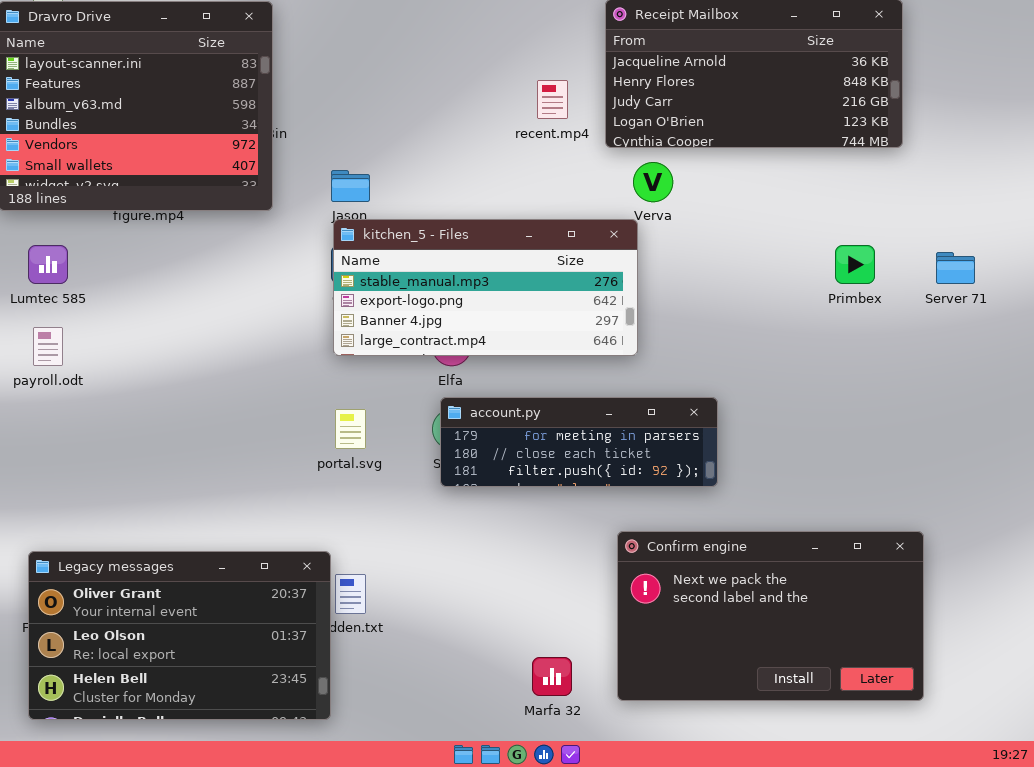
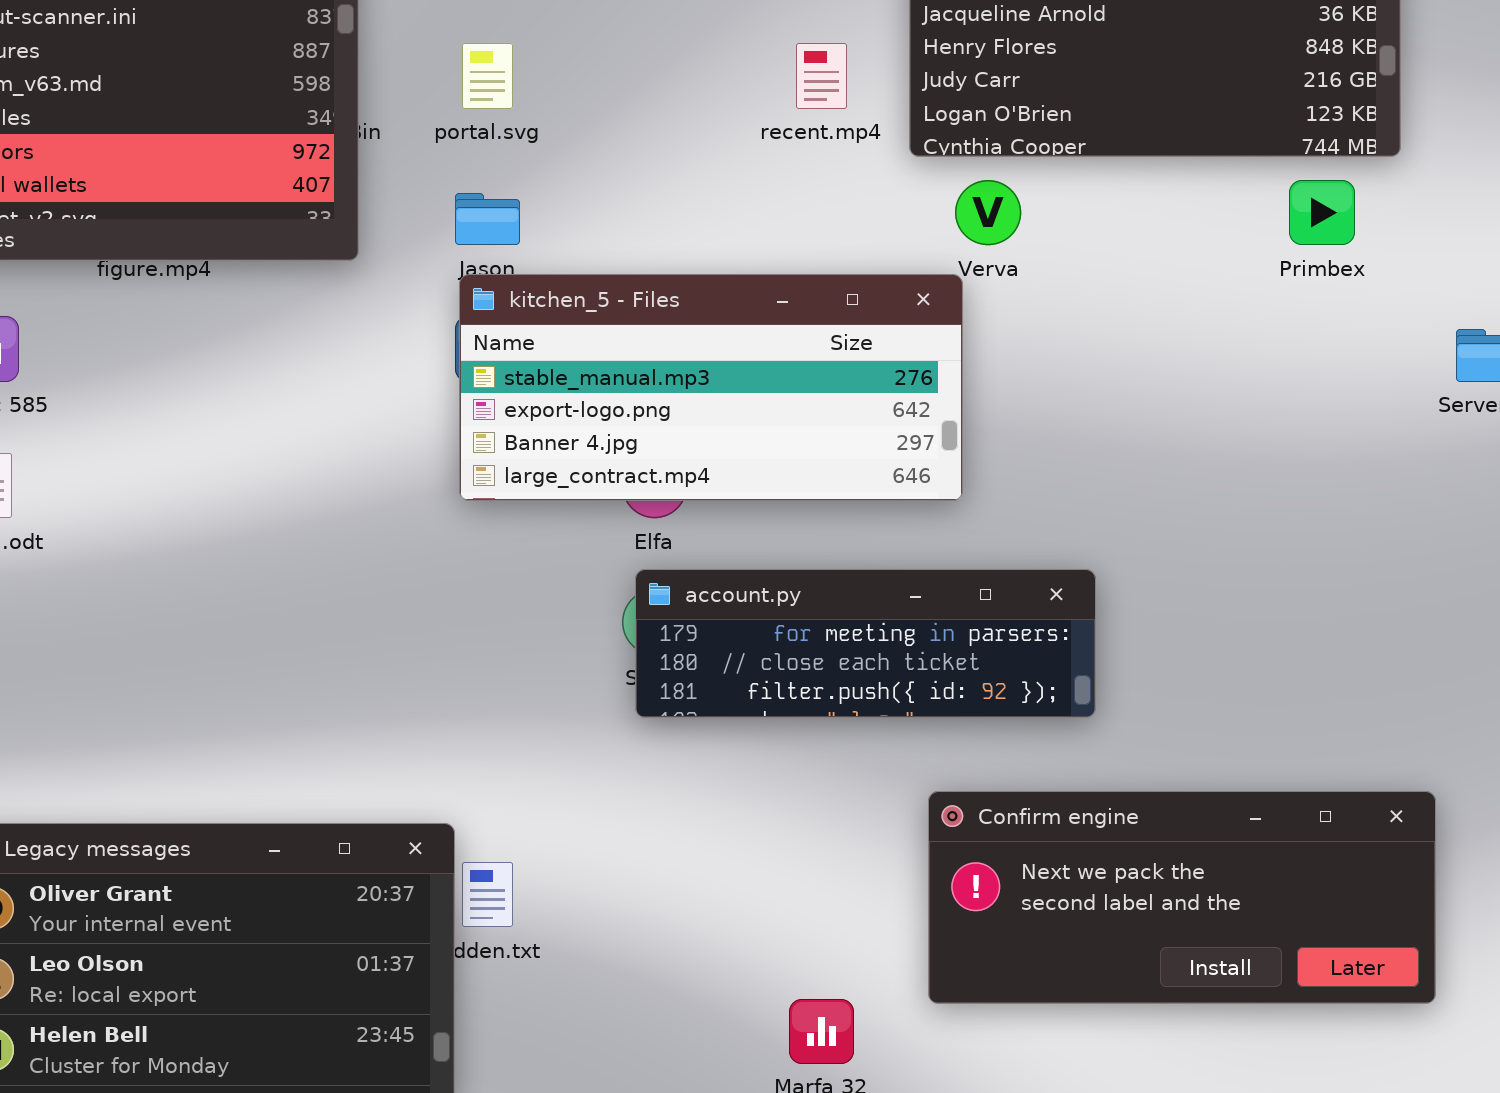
Primbex: [835,245,875,284] -> [1289,180,1355,245], moved
portal.svg: [335,409,366,449] -> [462,43,513,109], moved
Confirm engine: [617,531,924,701] -> [928,791,1436,1004], resized

